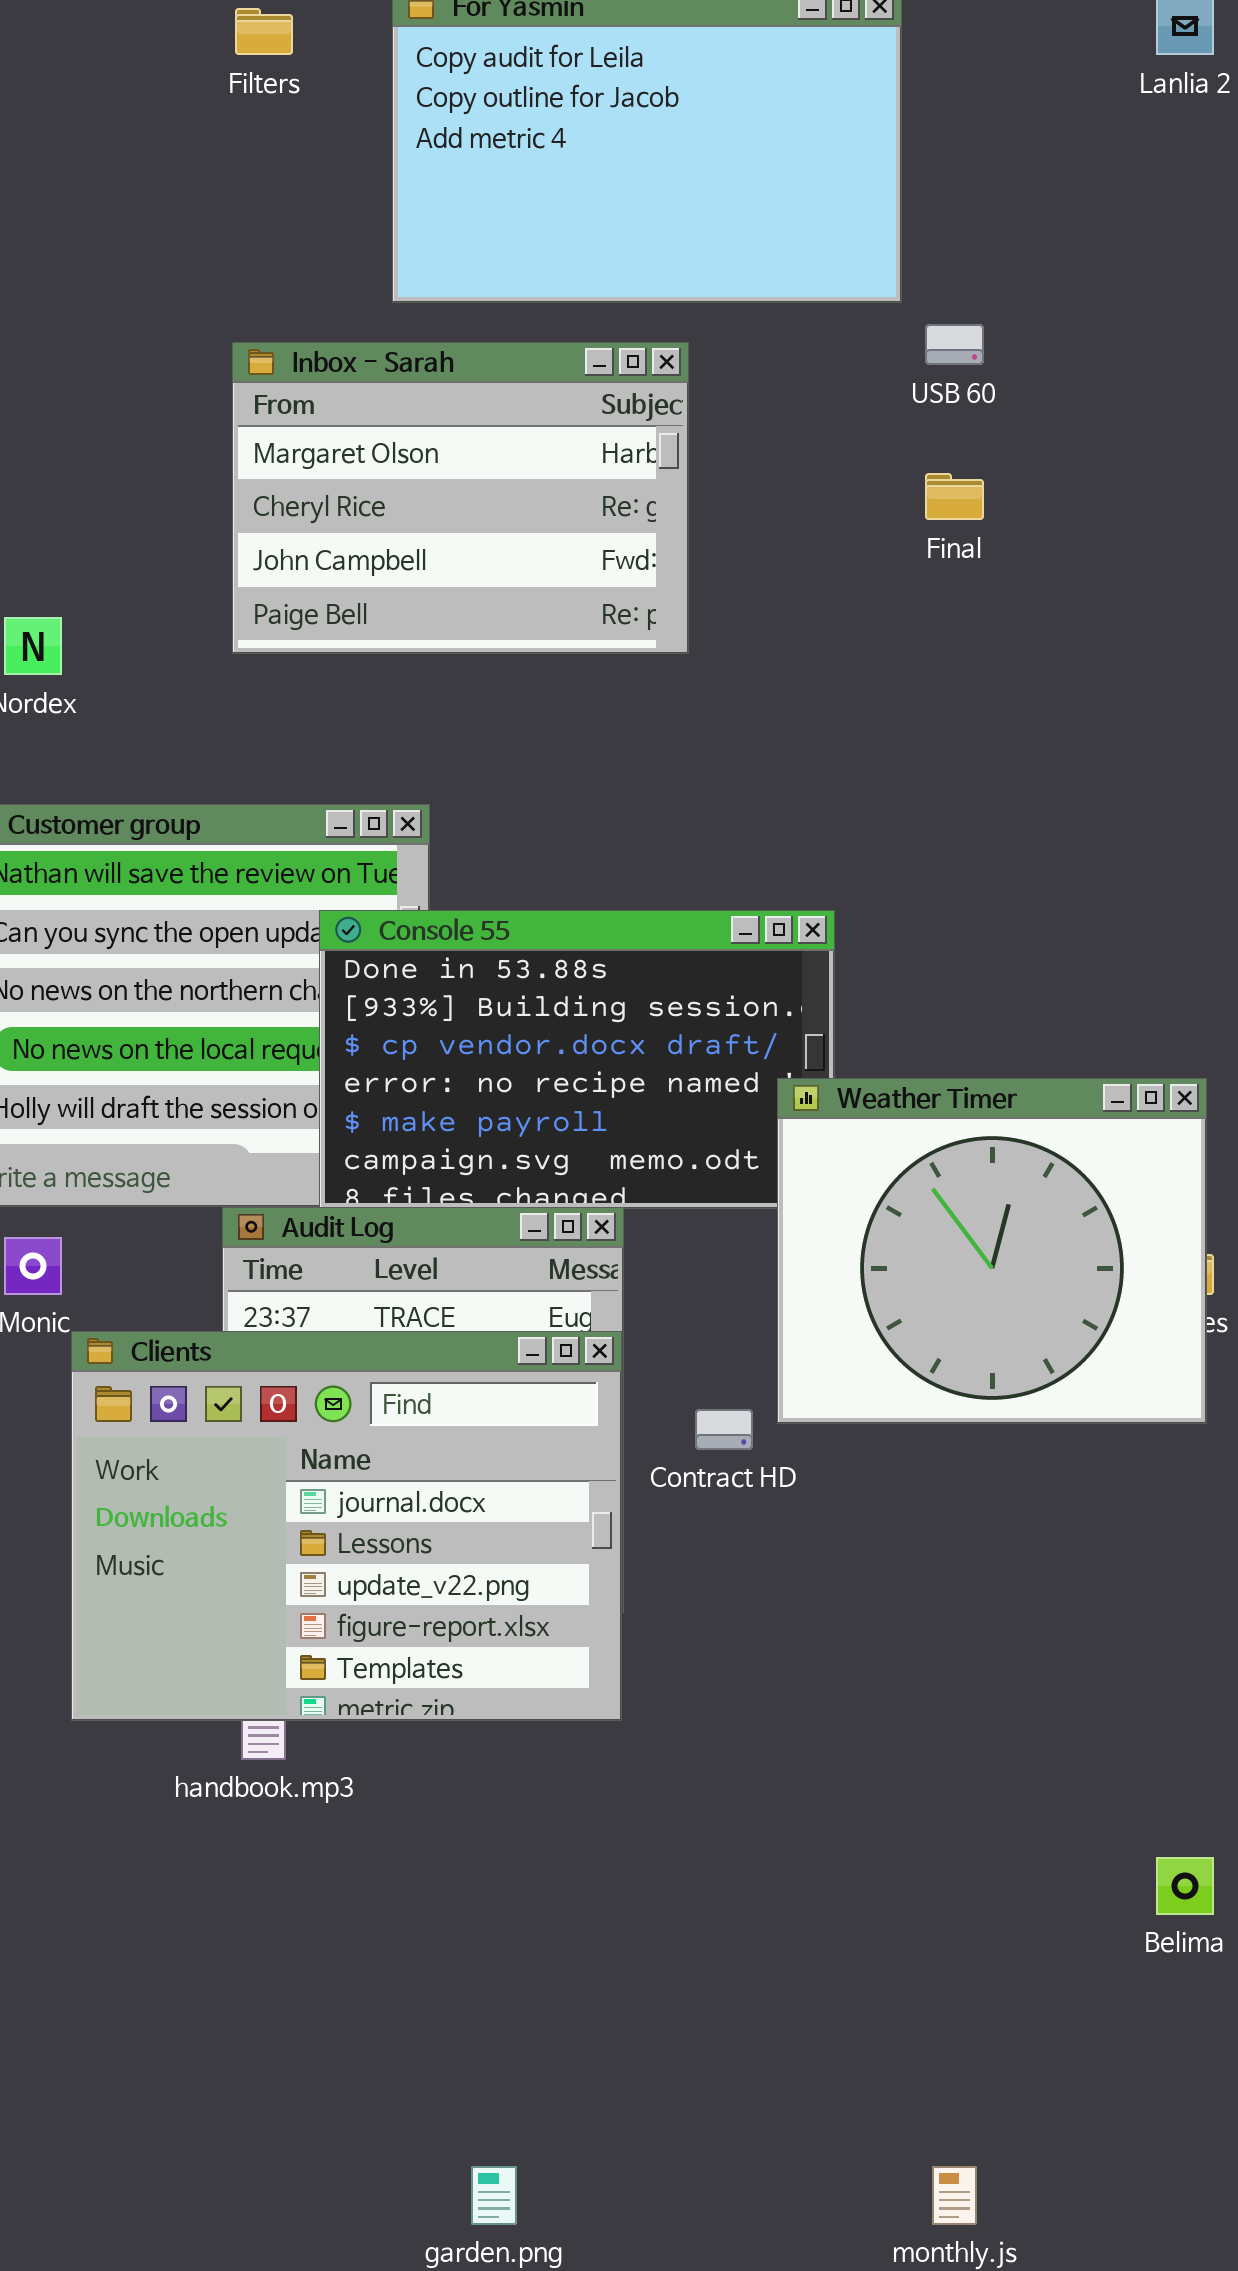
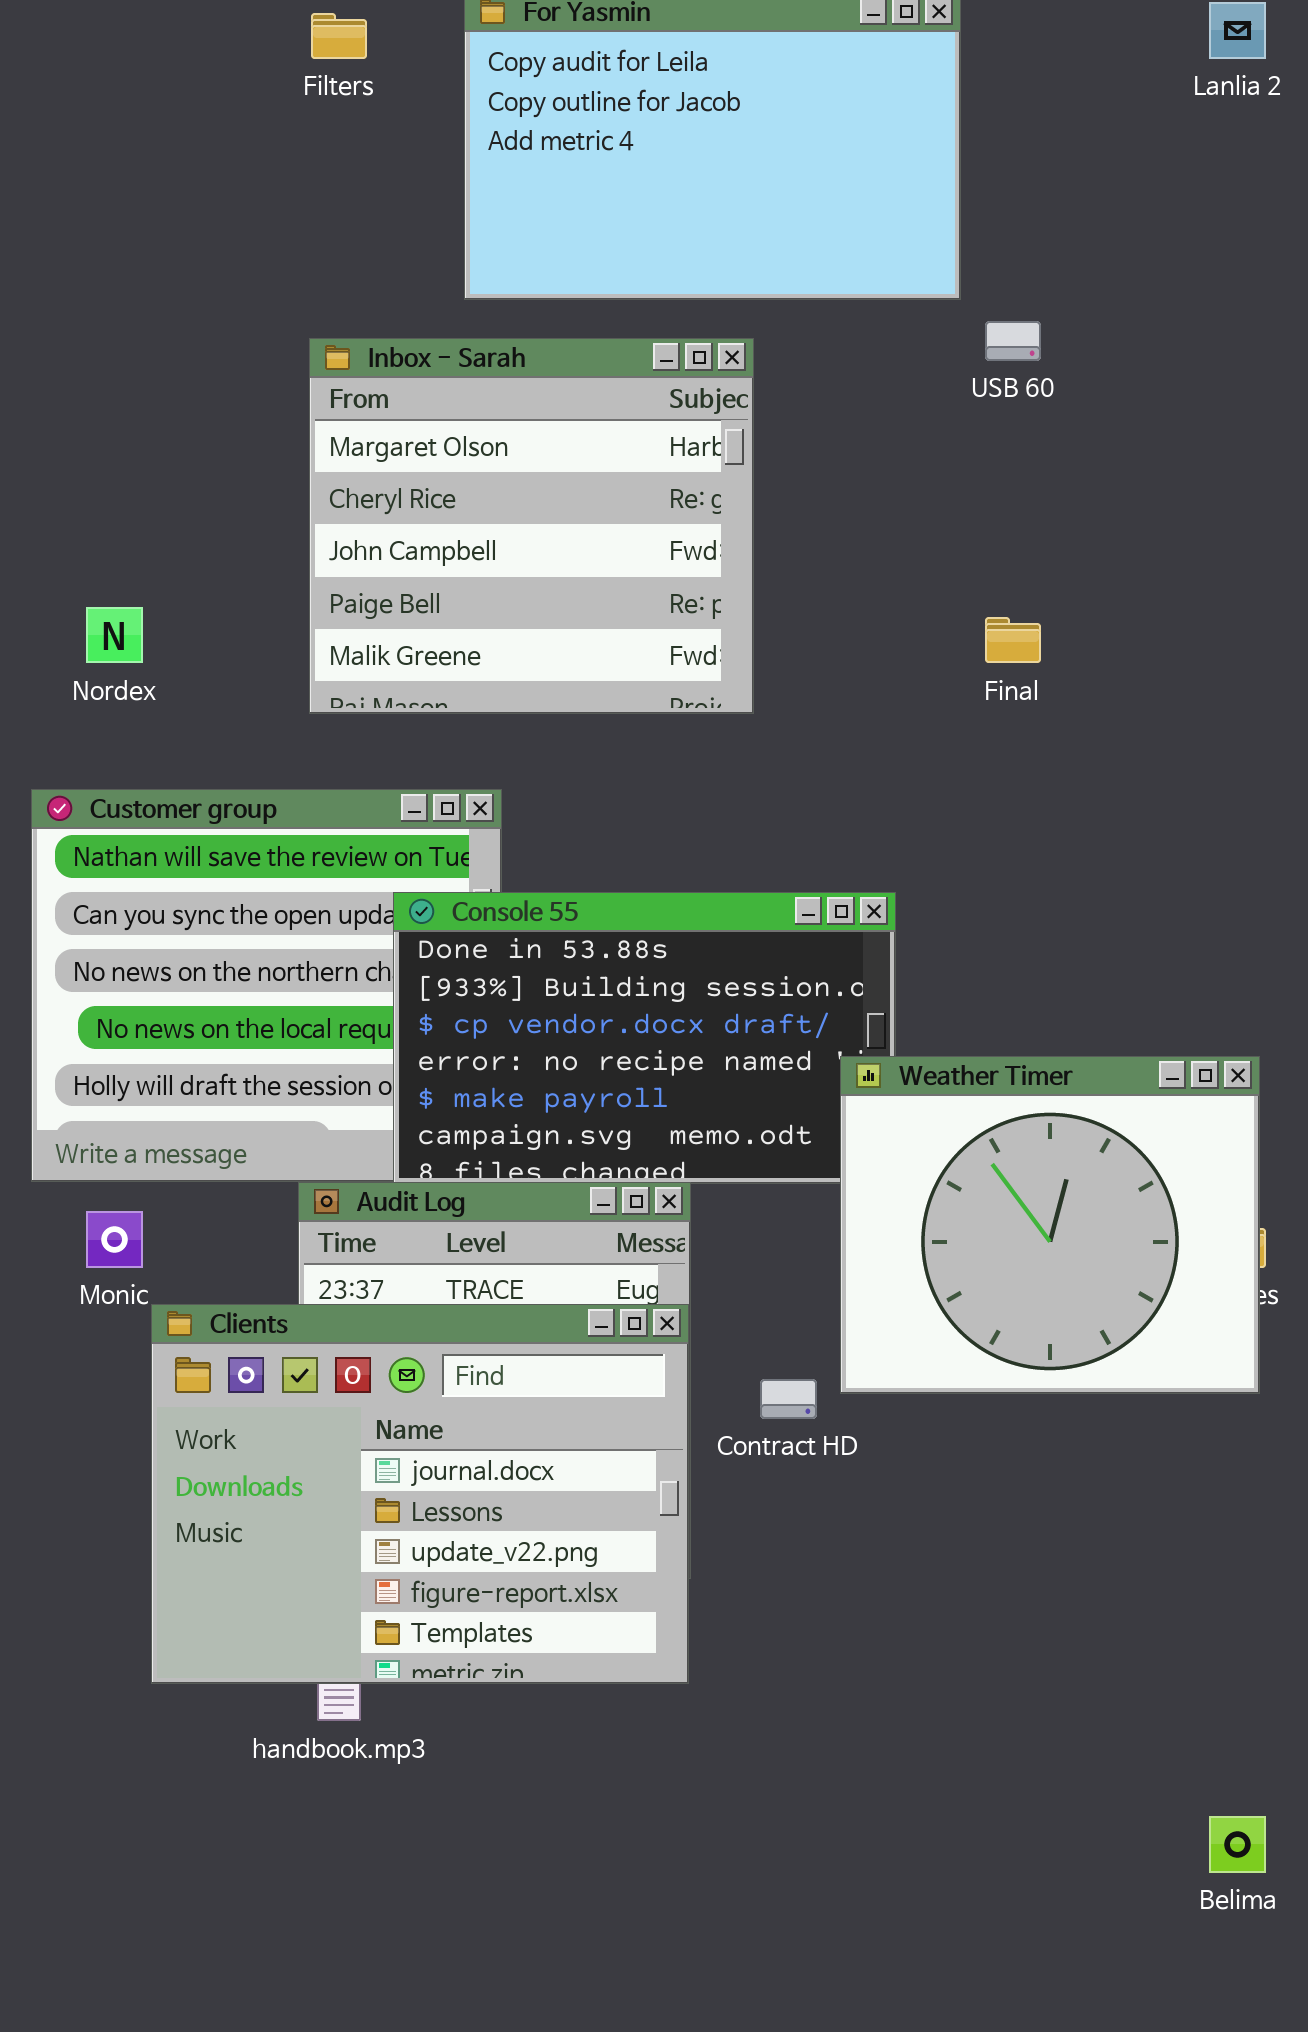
Inbox - Sarah: [232,342,689,654] -> [309,338,754,714], resized
Final: [925,473,984,520] -> [985,617,1041,663], moved

